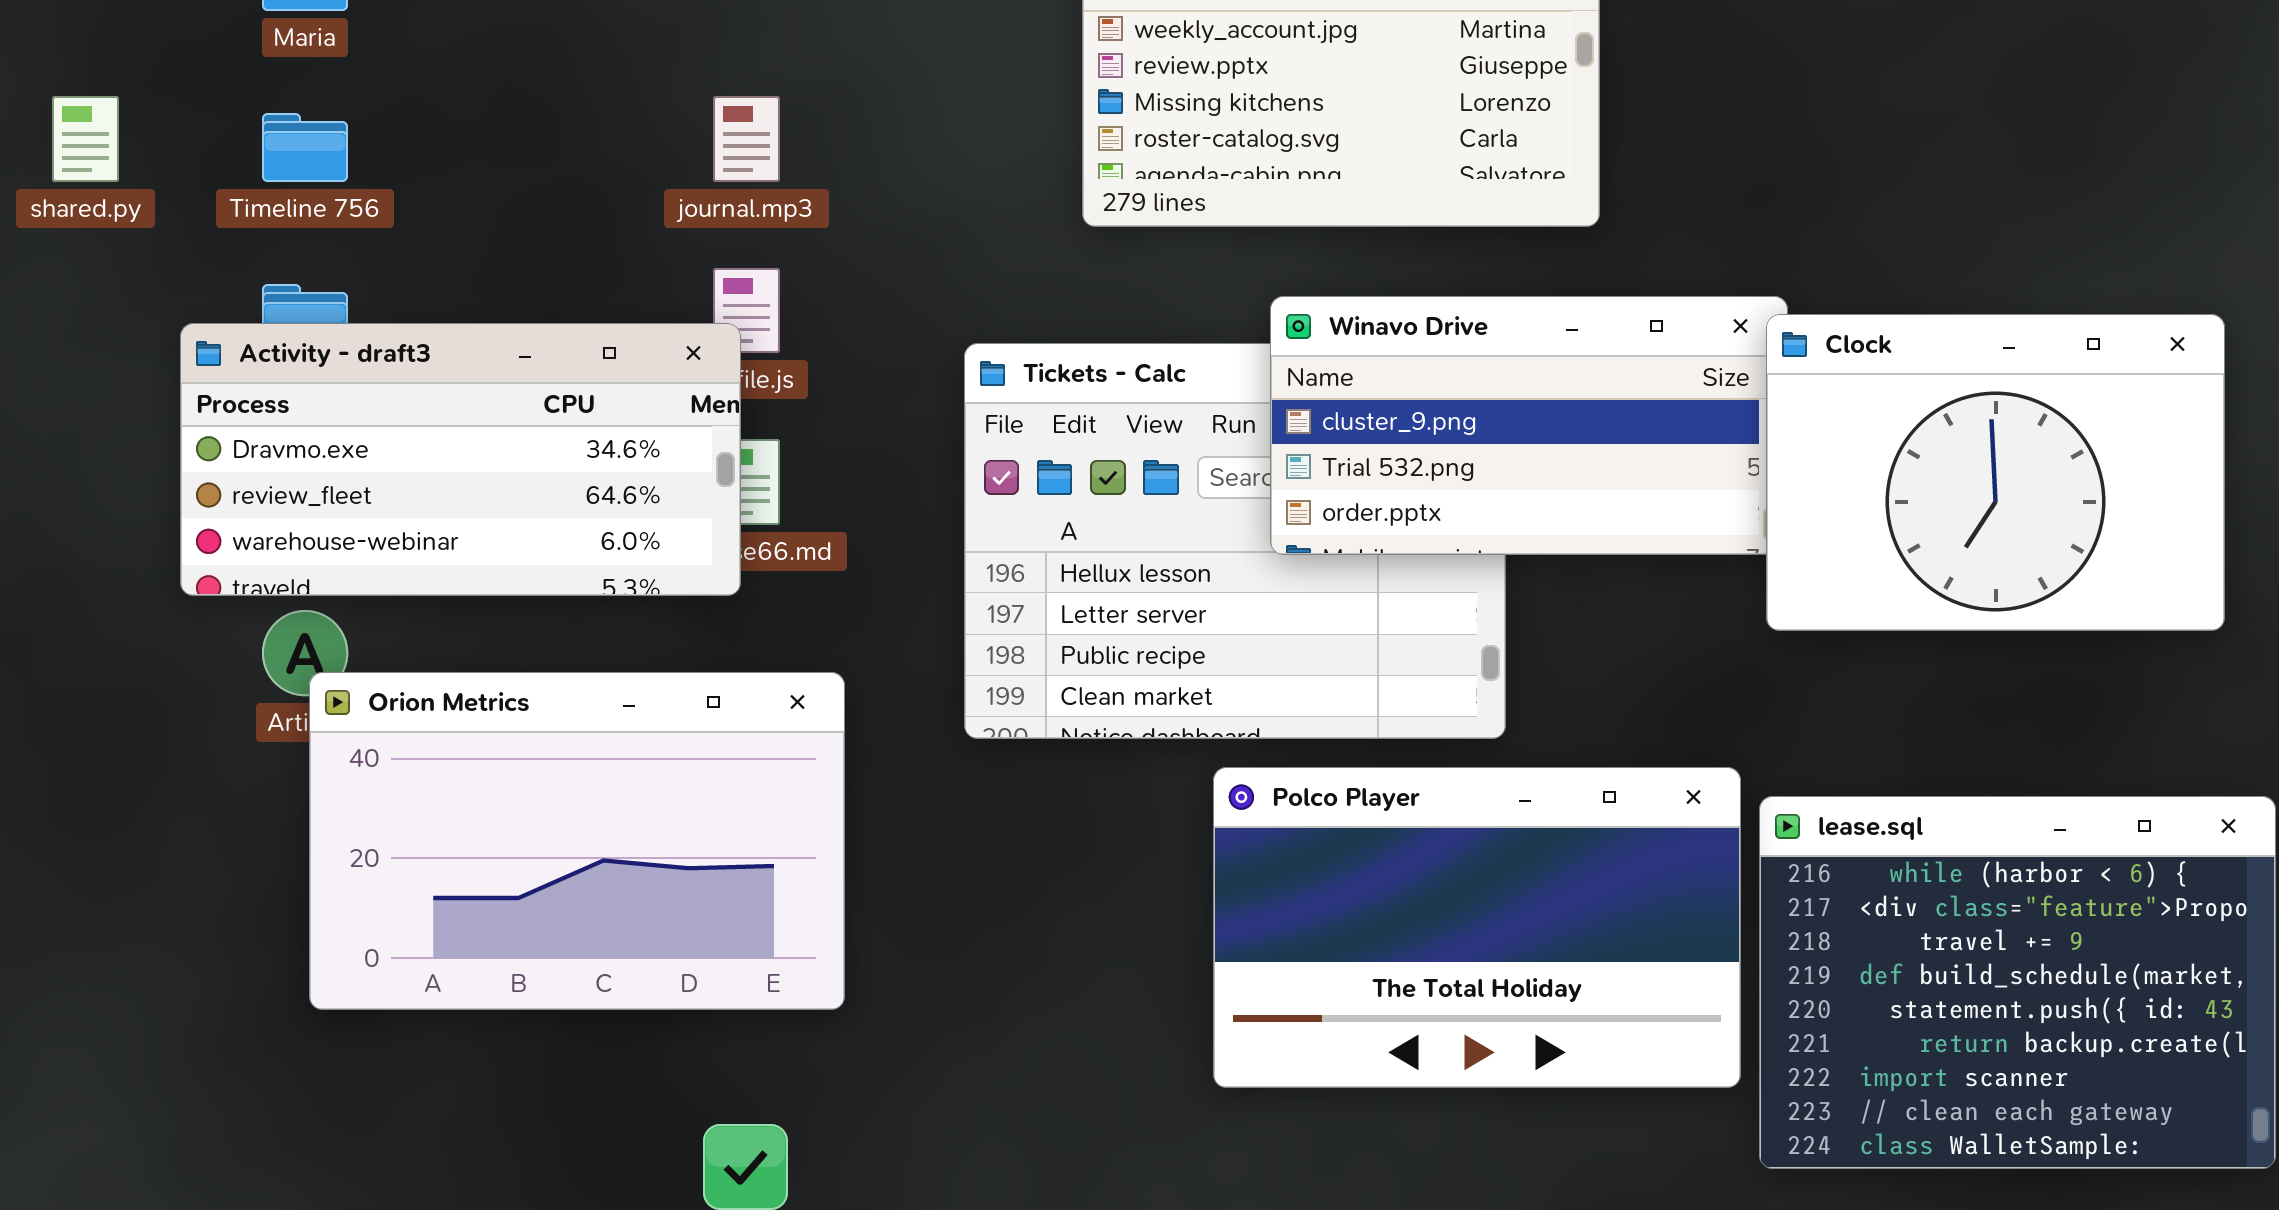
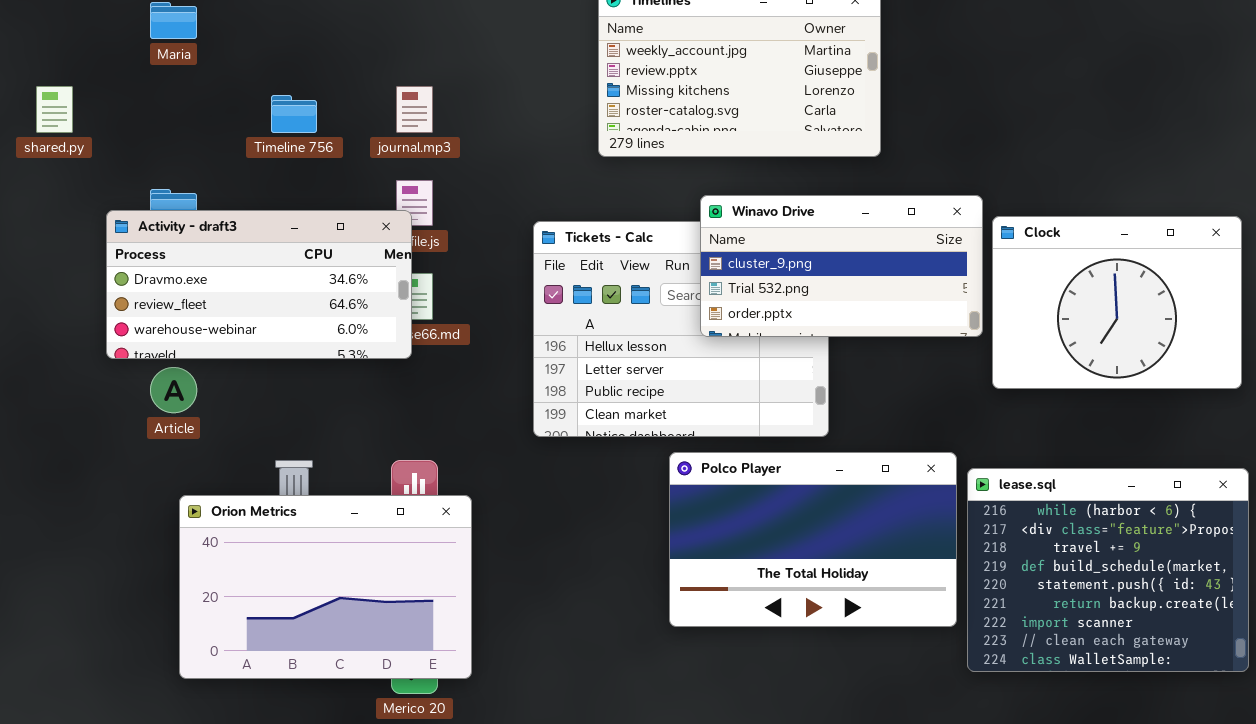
Timeline 756: [262,113,348,182] -> [271,95,317,133], moved
Clock: [1766,314,2225,631] -> [992,216,1242,389], moved
Orion Metrics: [309,672,845,1010] -> [179,495,472,679], moved

